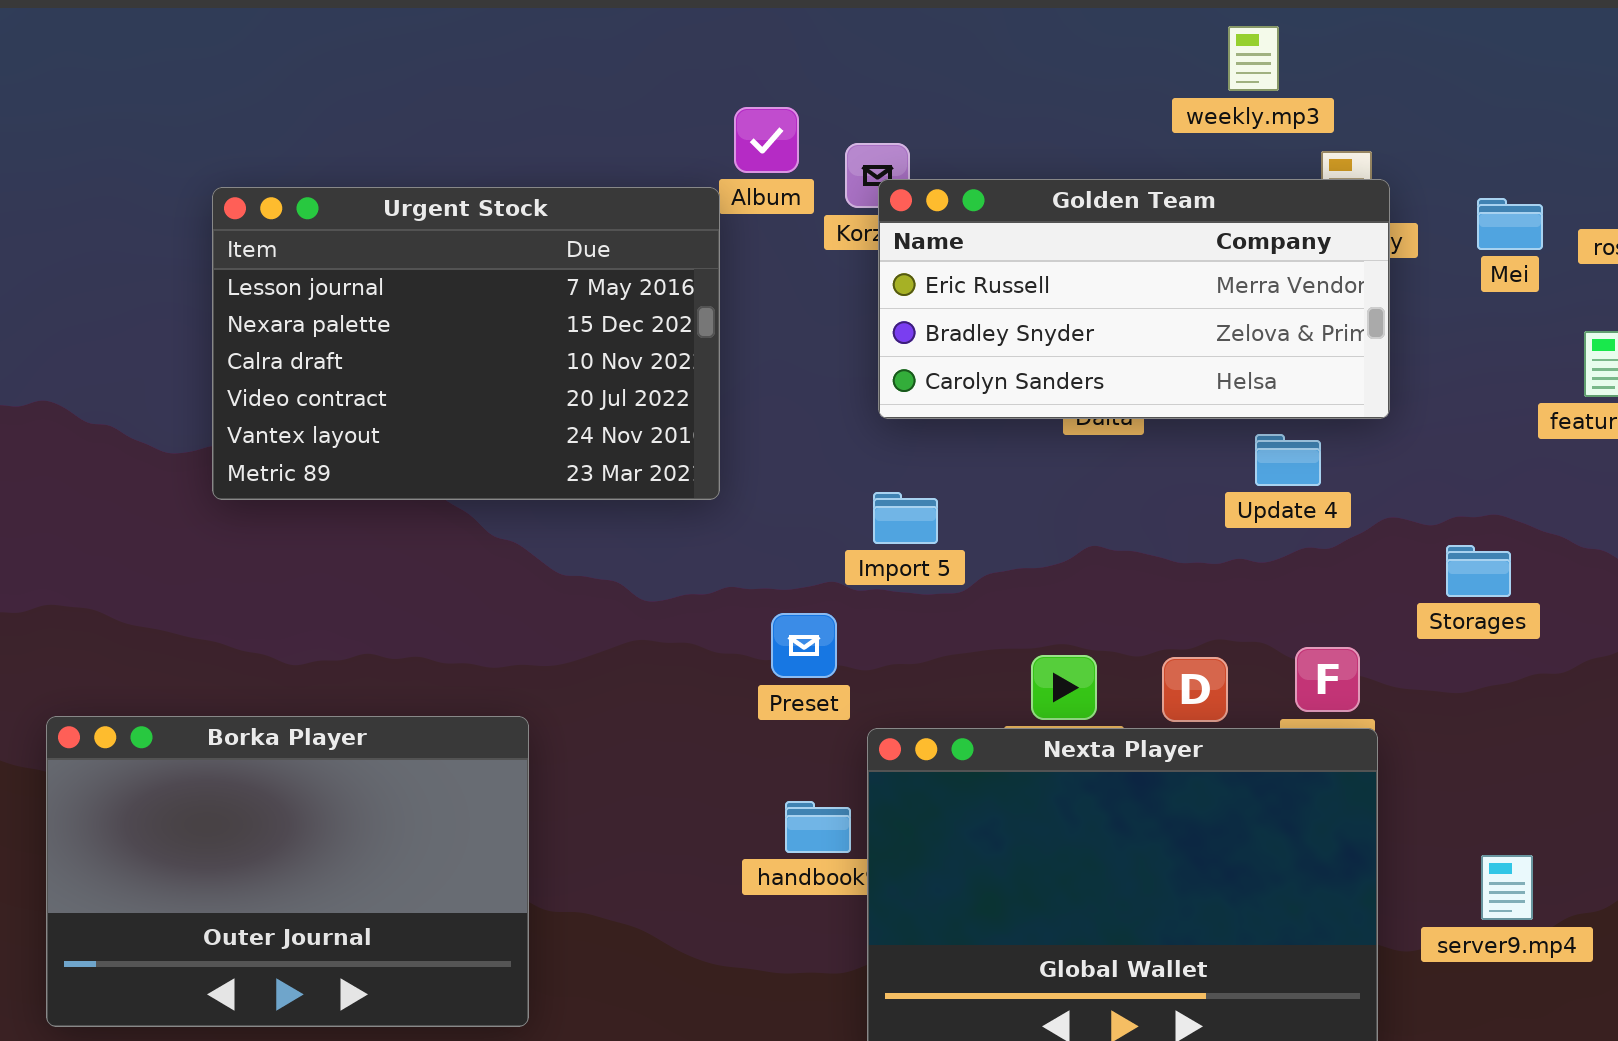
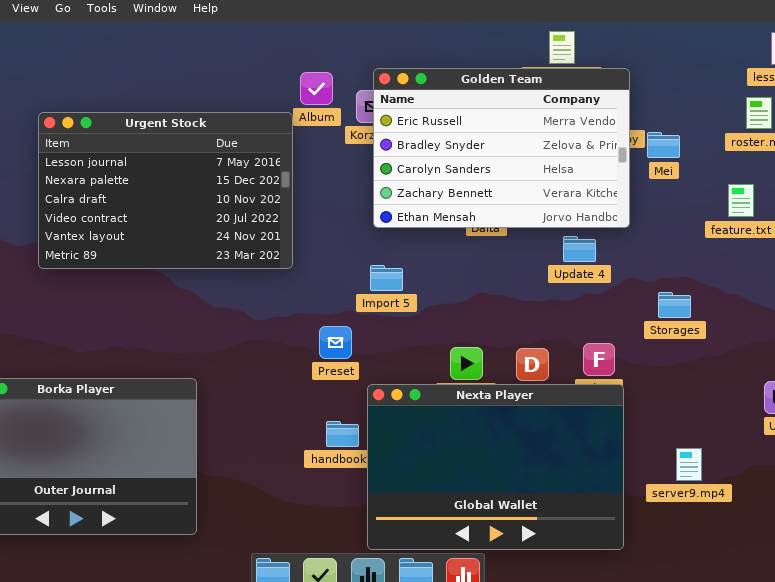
Golden Team: [878,179,1390,419] -> [373,68,630,228], resized
Mei: [1477,198,1543,250] -> [647,132,680,158], moved

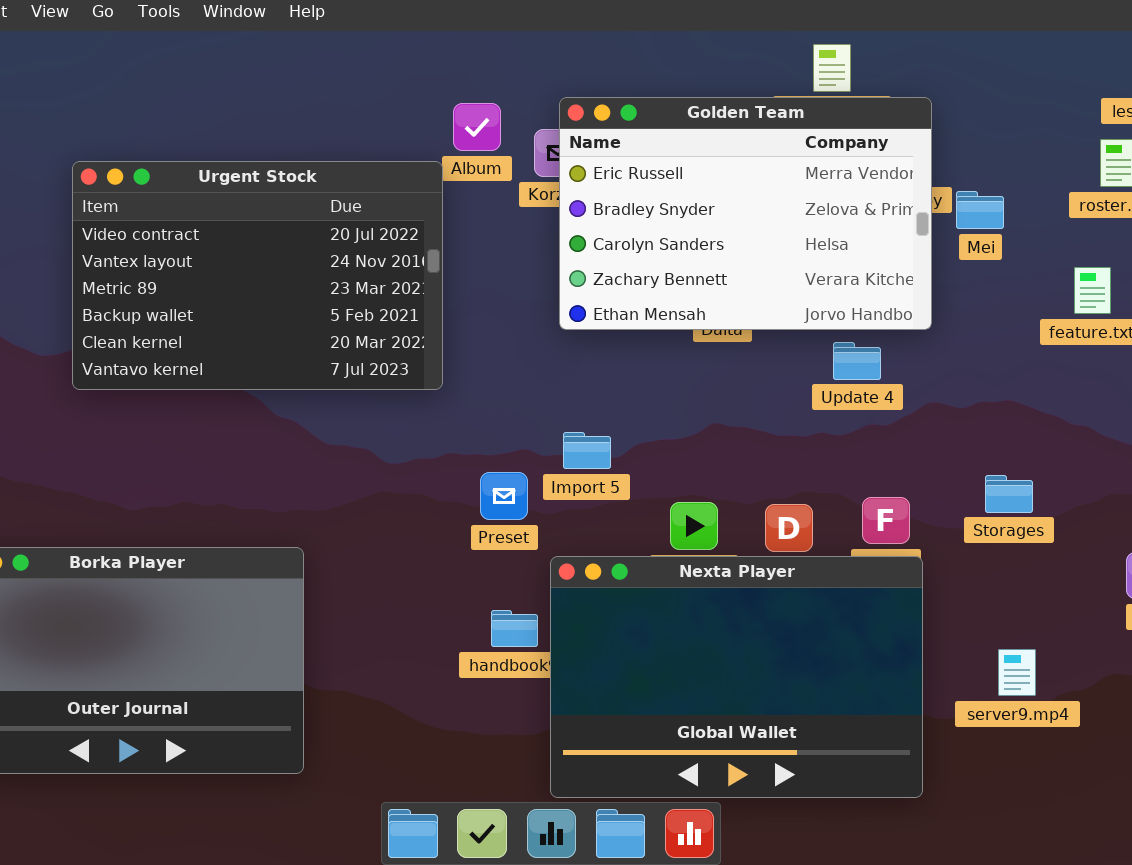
Urgent Stock: [38,112,293,269] -> [72,161,443,390], scrolled down 3 rows
Import 5: [370,265,403,291] -> [563,432,611,469], moved
Storages: [658,292,691,318] -> [985,475,1033,513], moved

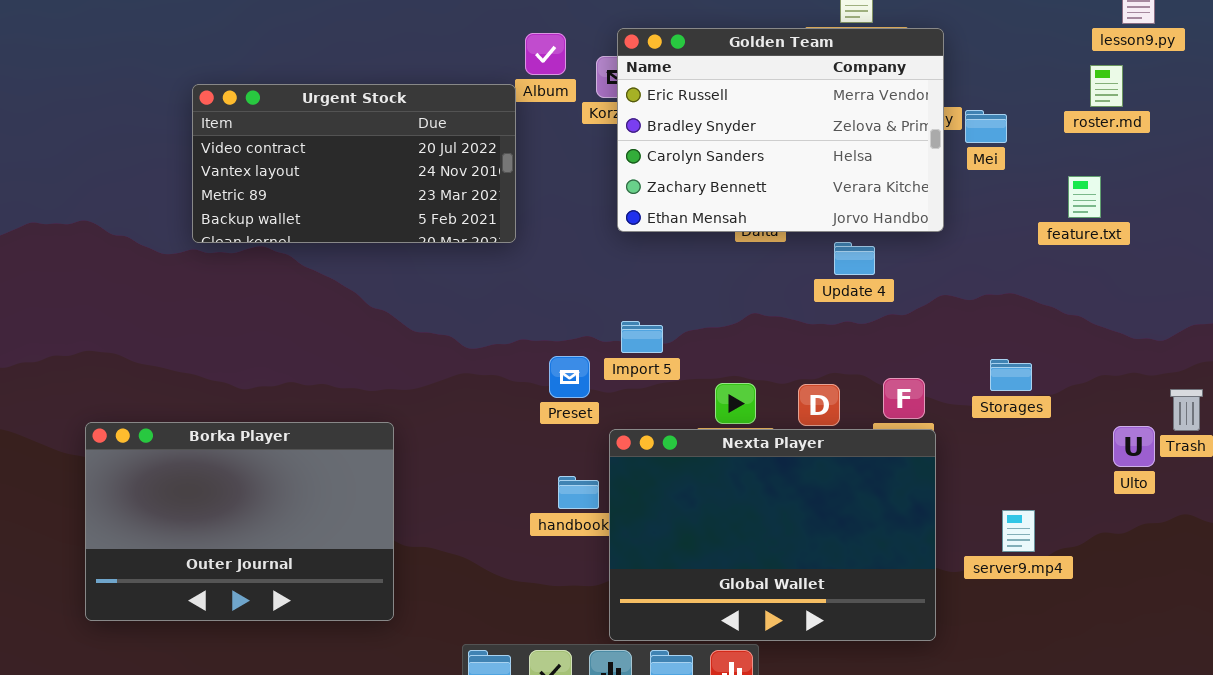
Urgent Stock: [72,161,443,390] -> [192,84,516,243], resized
Update 4: [833,342,881,380] -> [834,242,875,275], moved

